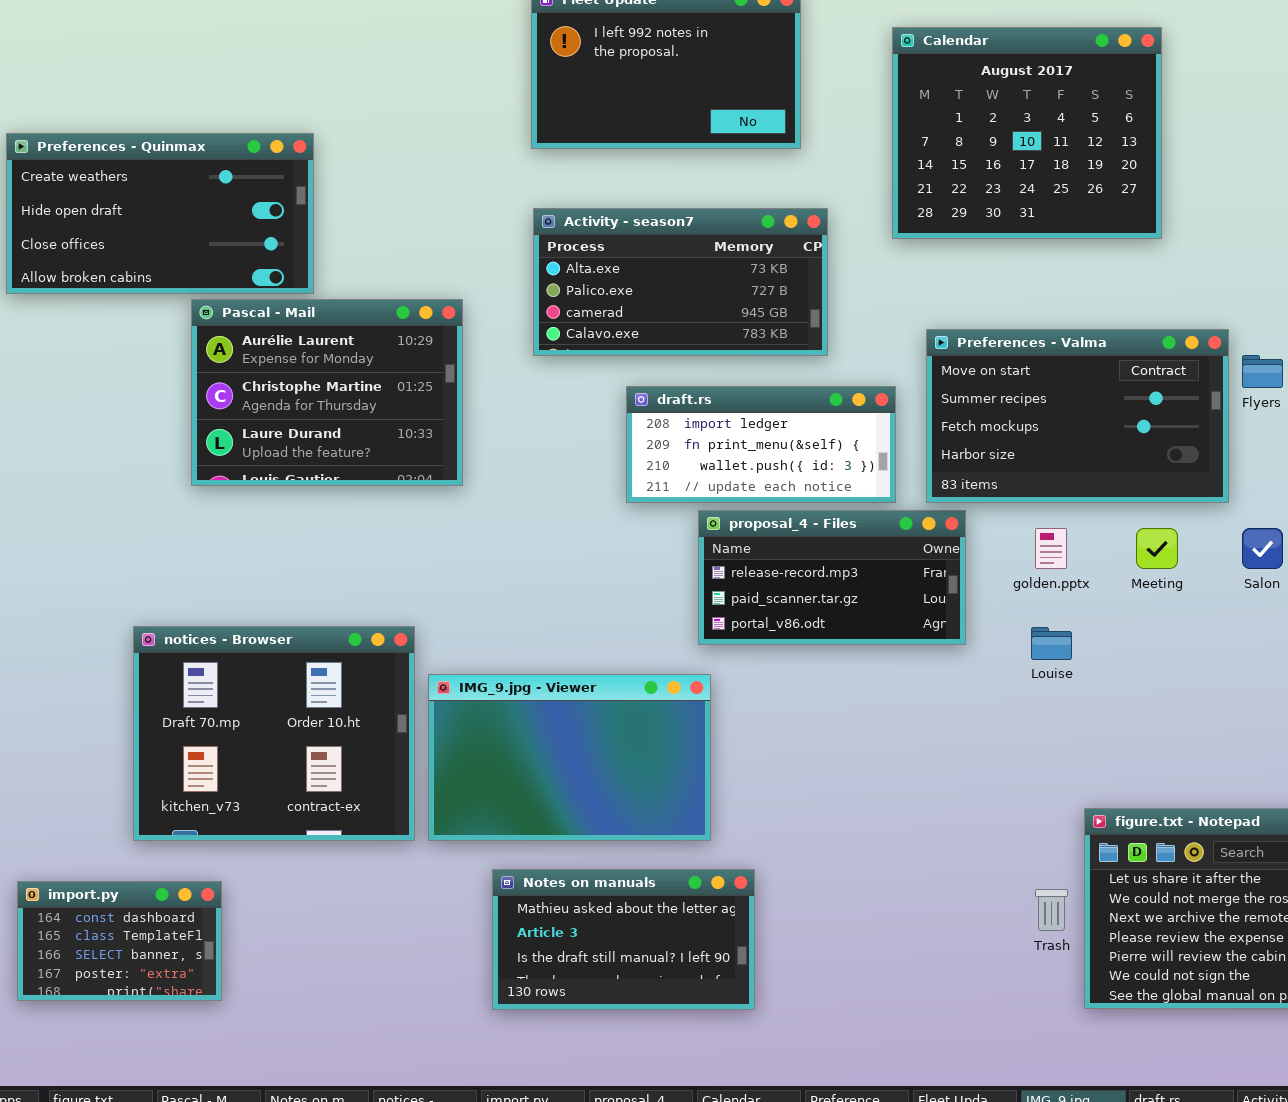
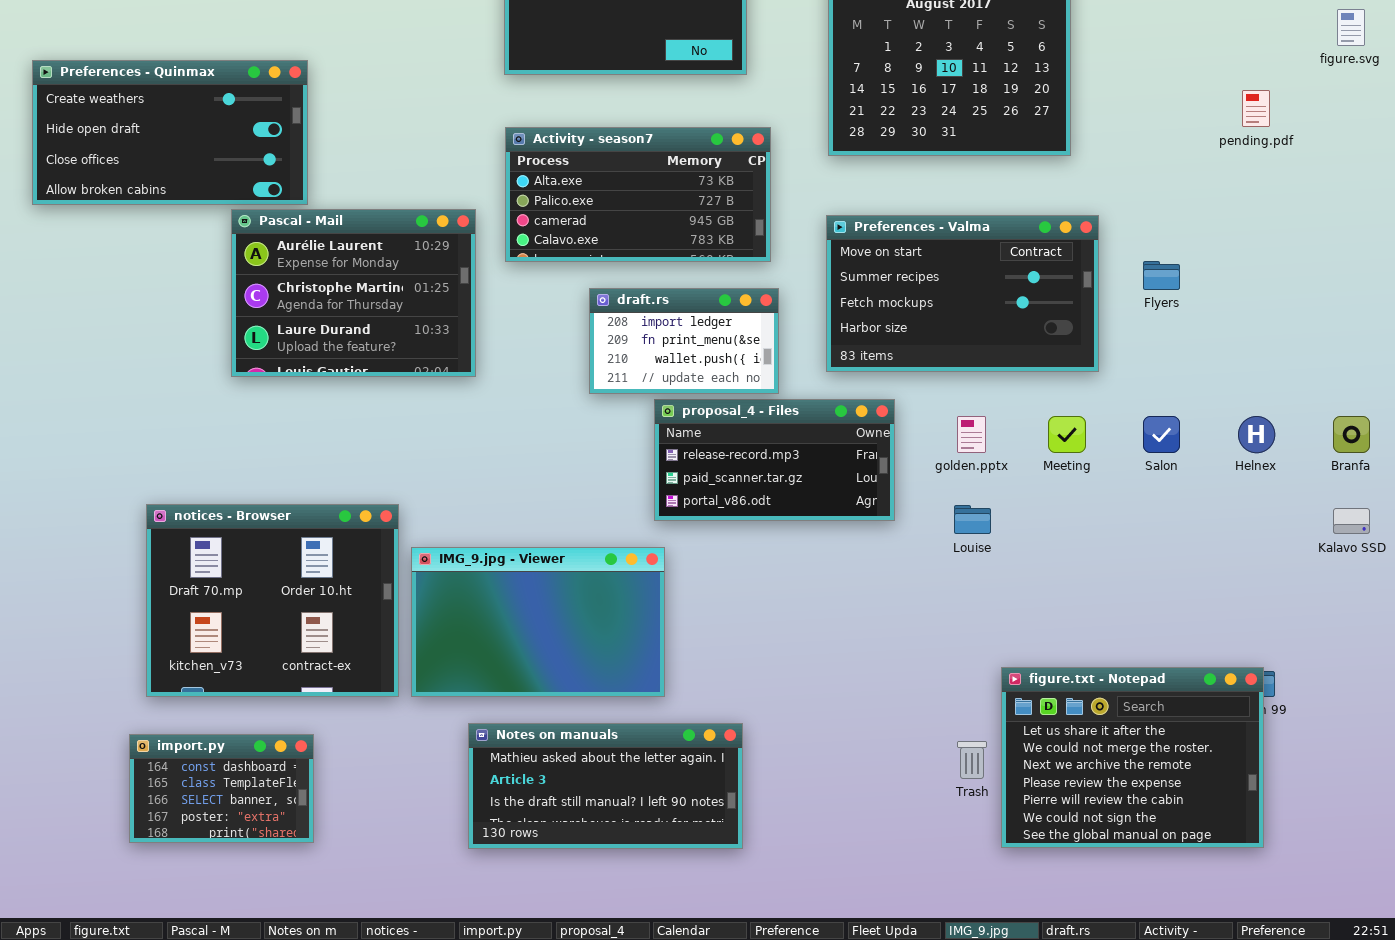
Pascal - Mail: [191,299,463,486] -> [231,209,476,377], moved
Preferences - Valma: [926,329,1229,503] -> [826,215,1099,372], moved
draft.rs: [626,386,896,503] -> [589,288,779,394], resized
Notes on manuals: [492,869,755,1010] -> [468,723,743,849], resized
import.py: [17,881,222,1001] -> [129,734,314,843], moved

